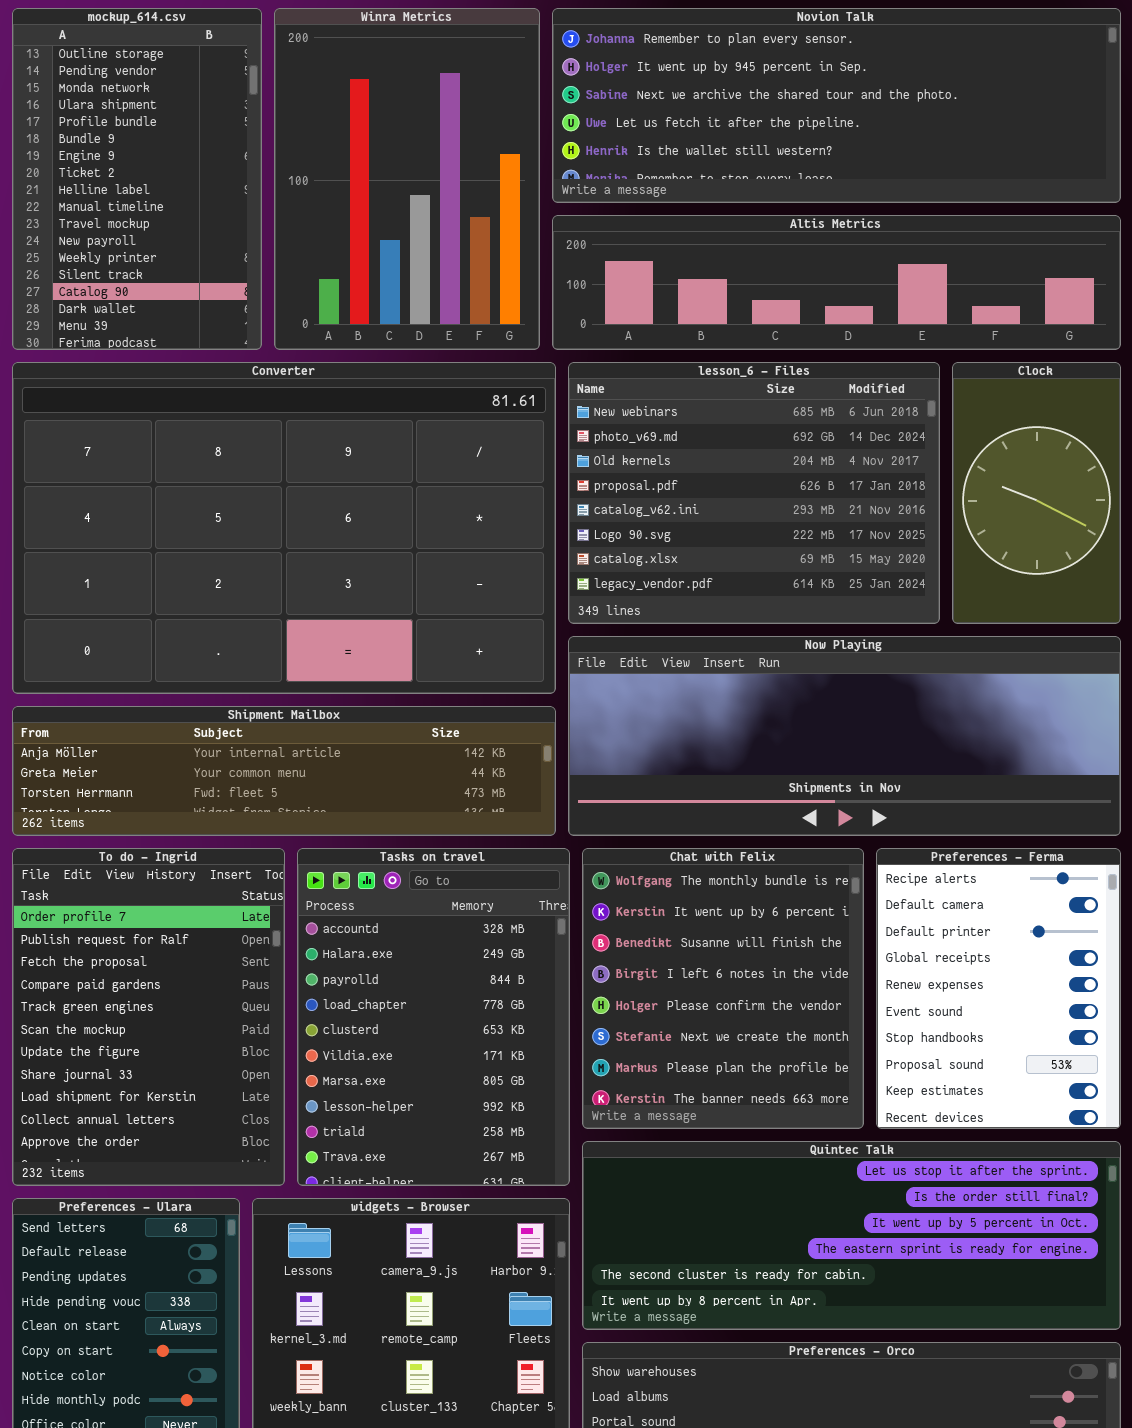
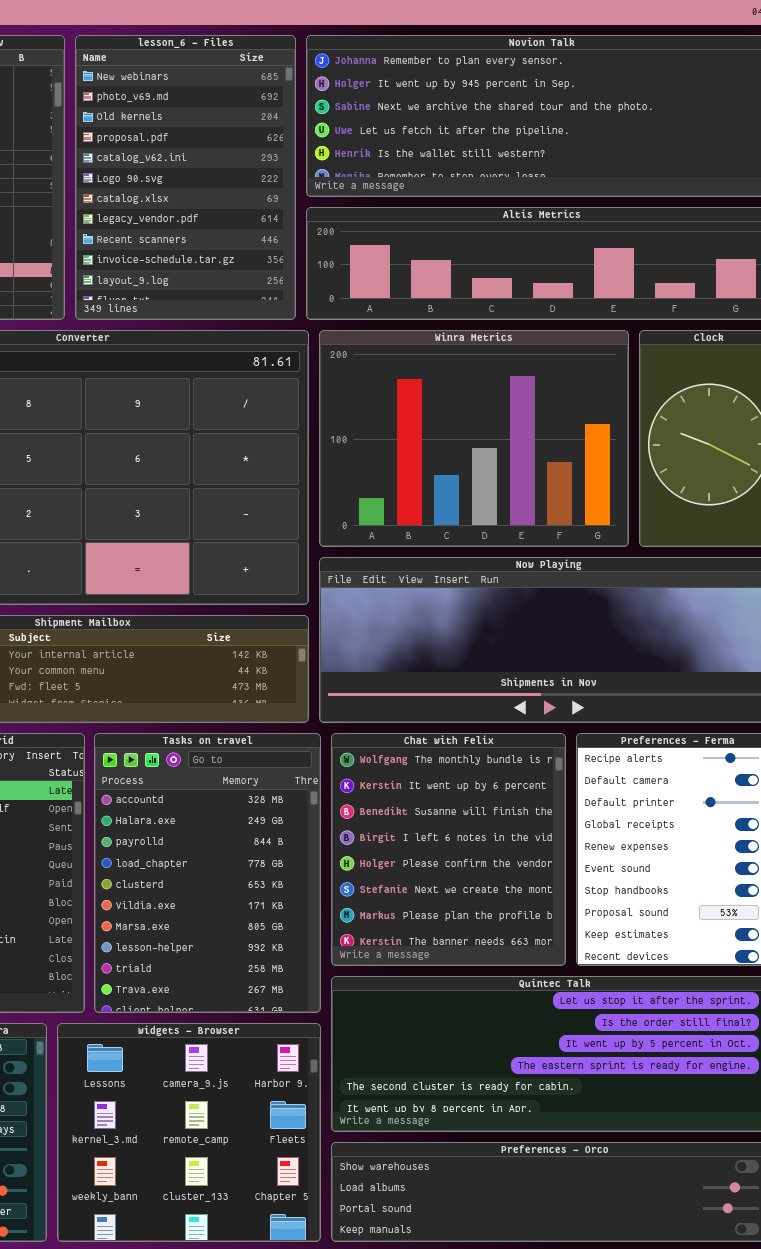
Winra Metrics: [274,8,540,350] -> [319,330,629,547], moved, resized
lesson_6 - Files: [568,362,940,624] -> [75,35,296,320], moved, resized

